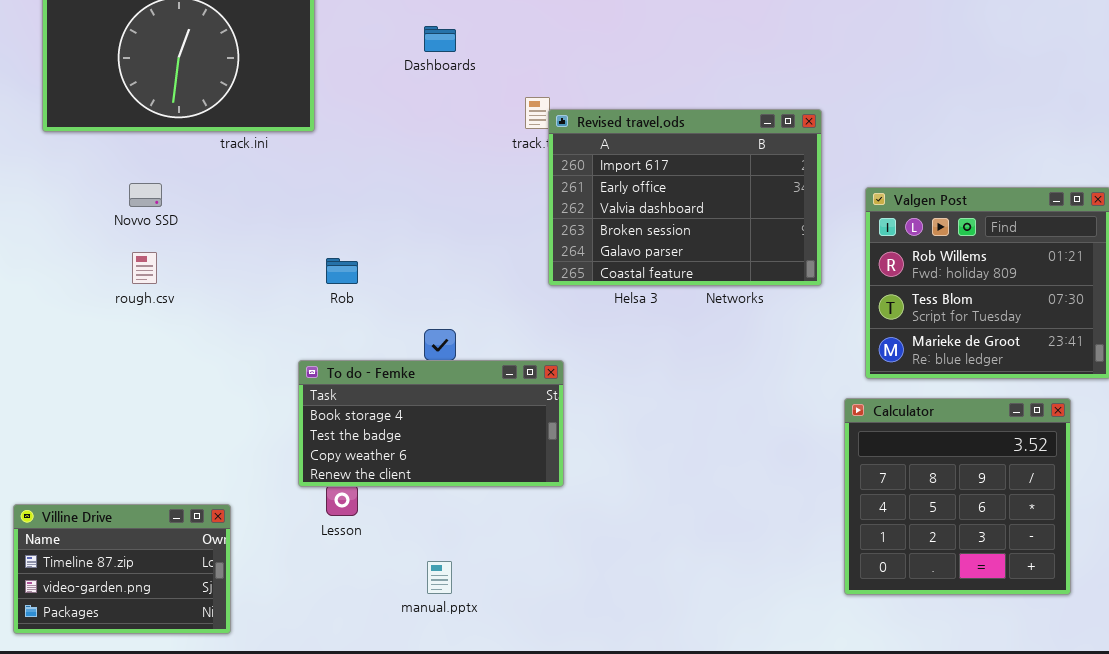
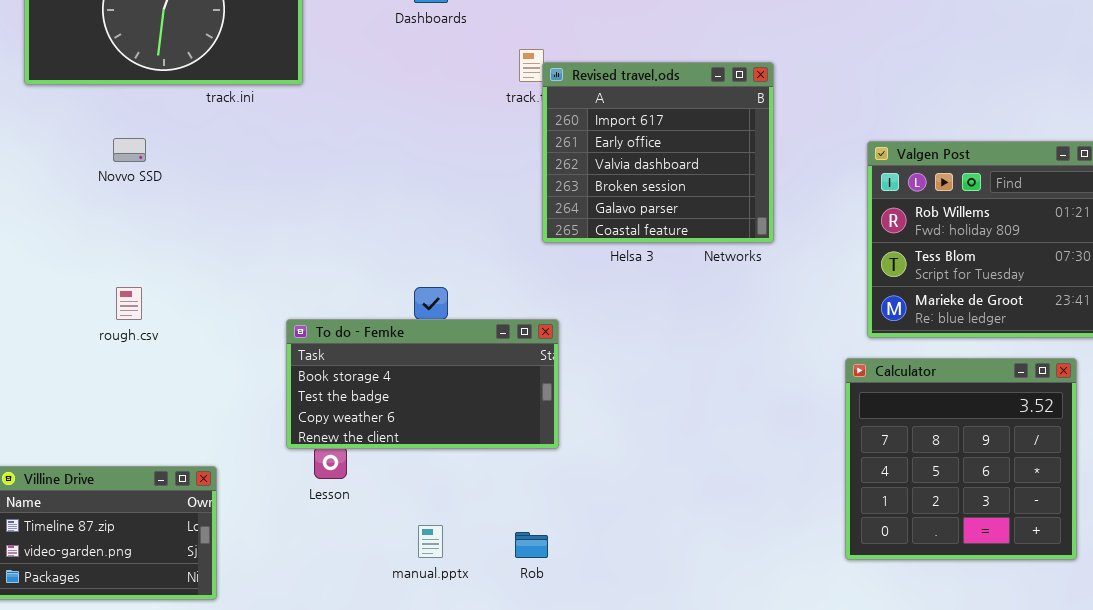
Revised travel.ods: [548,109,822,286] -> [542,62,774,243], resized
rough.csv: [132,252,157,284] -> [116,287,142,320], moved
Rob: [326,258,358,284] -> [515,532,548,558], moved

